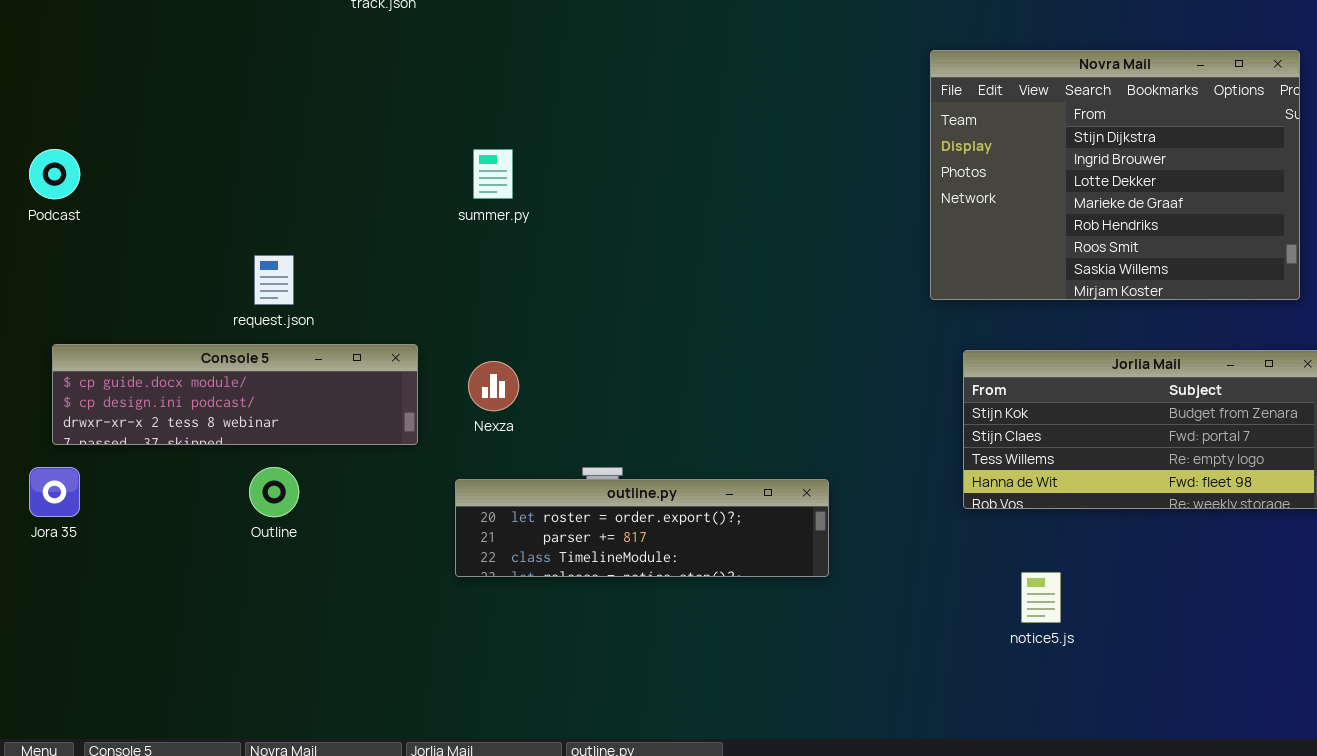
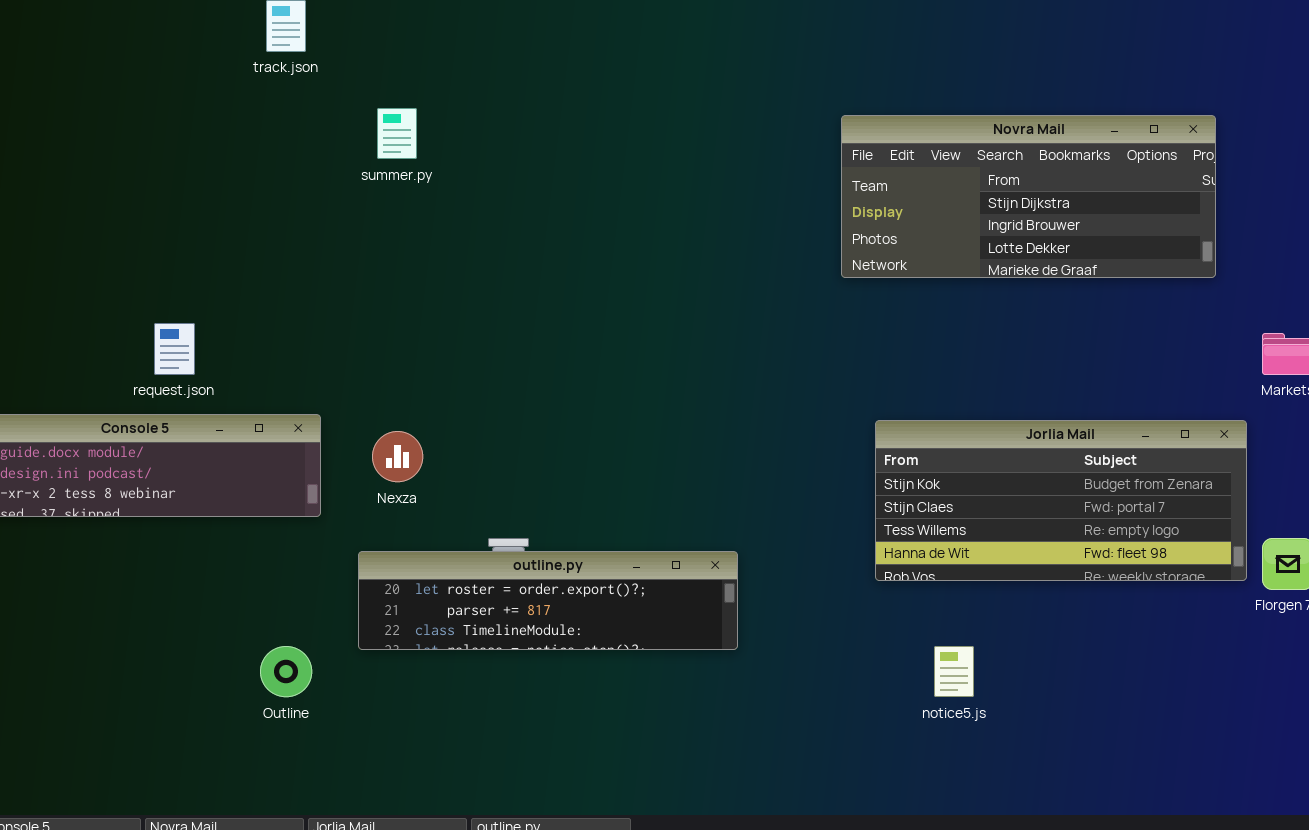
Novra Mail: [930,50,1300,300] -> [841,115,1216,278], resized
summer.py: [473,149,513,199] -> [377,108,417,159], moved
Outline: [249,467,299,517] -> [260,646,312,697], moved

